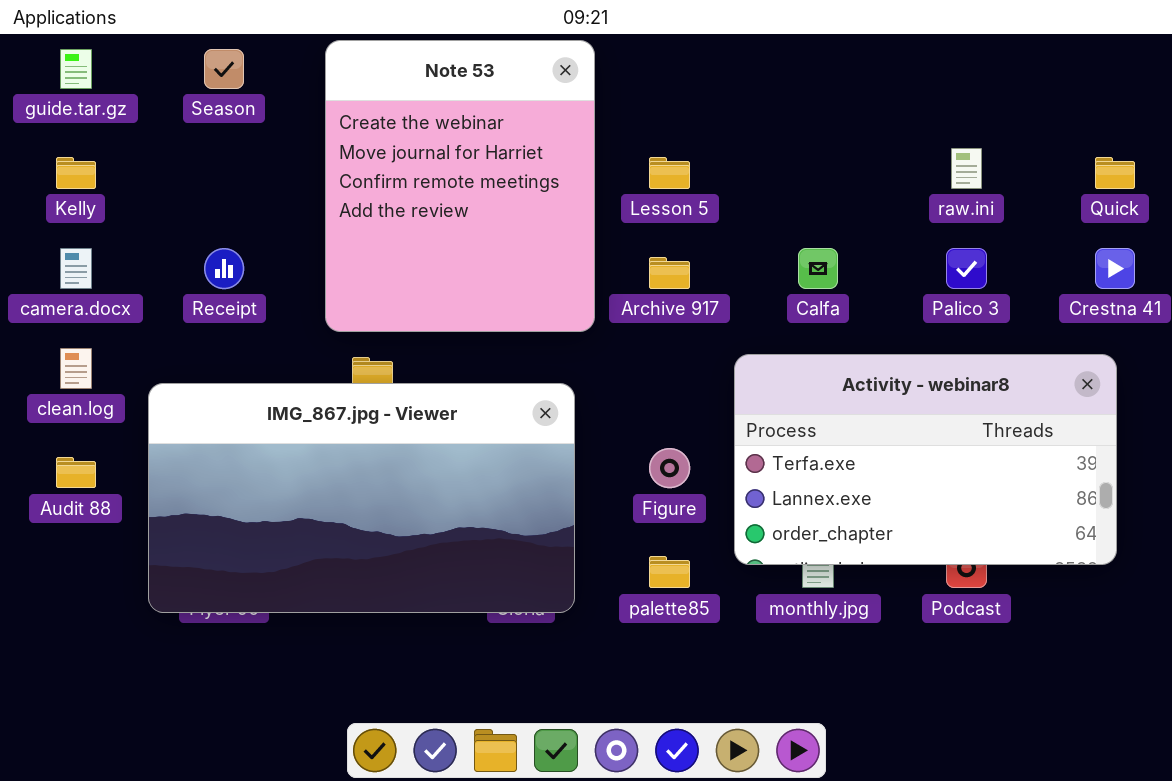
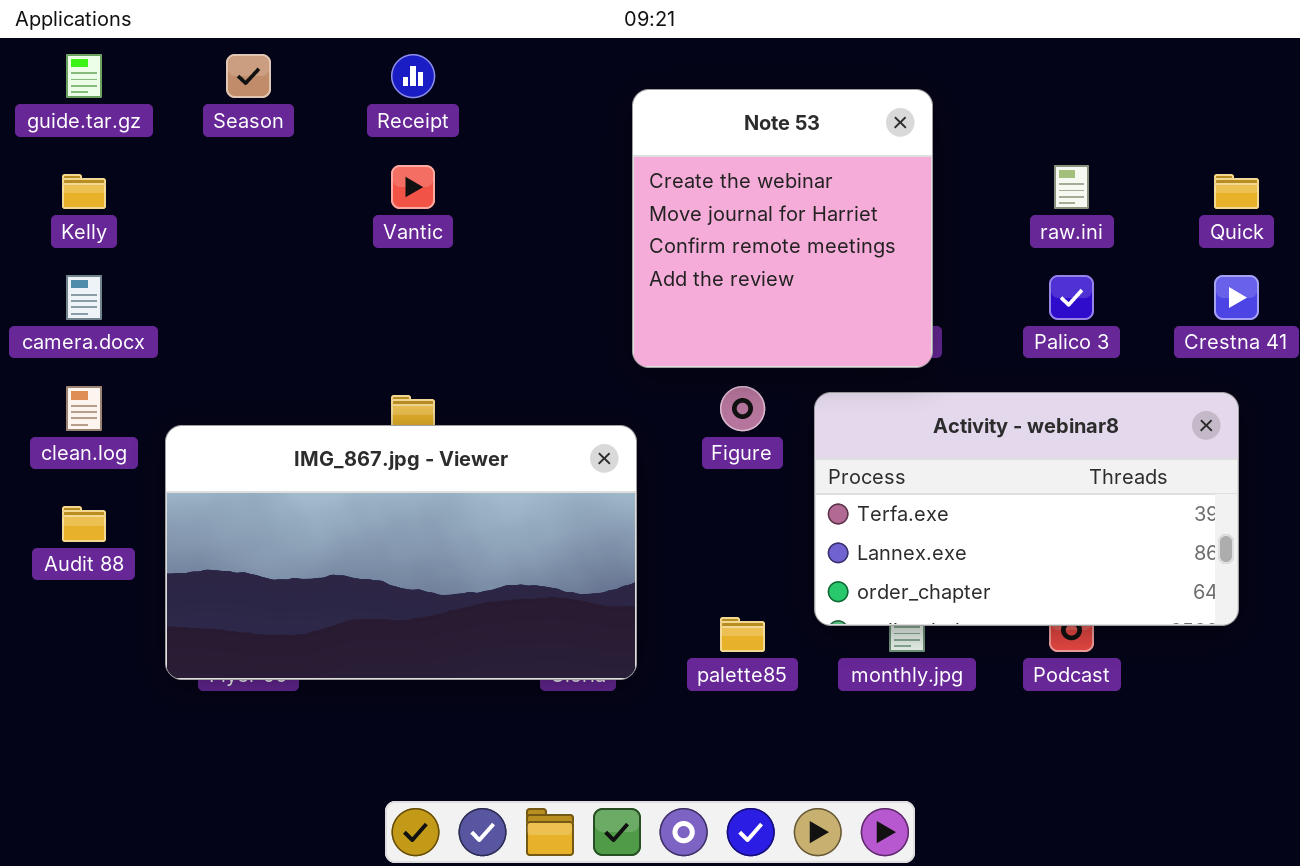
Note 53: [325,40,595,332] -> [632,89,933,368], moved, resized
Receipt: [204,248,244,289] -> [391,54,435,98], moved
Figure: [649,448,690,488] -> [720,386,765,431], moved

